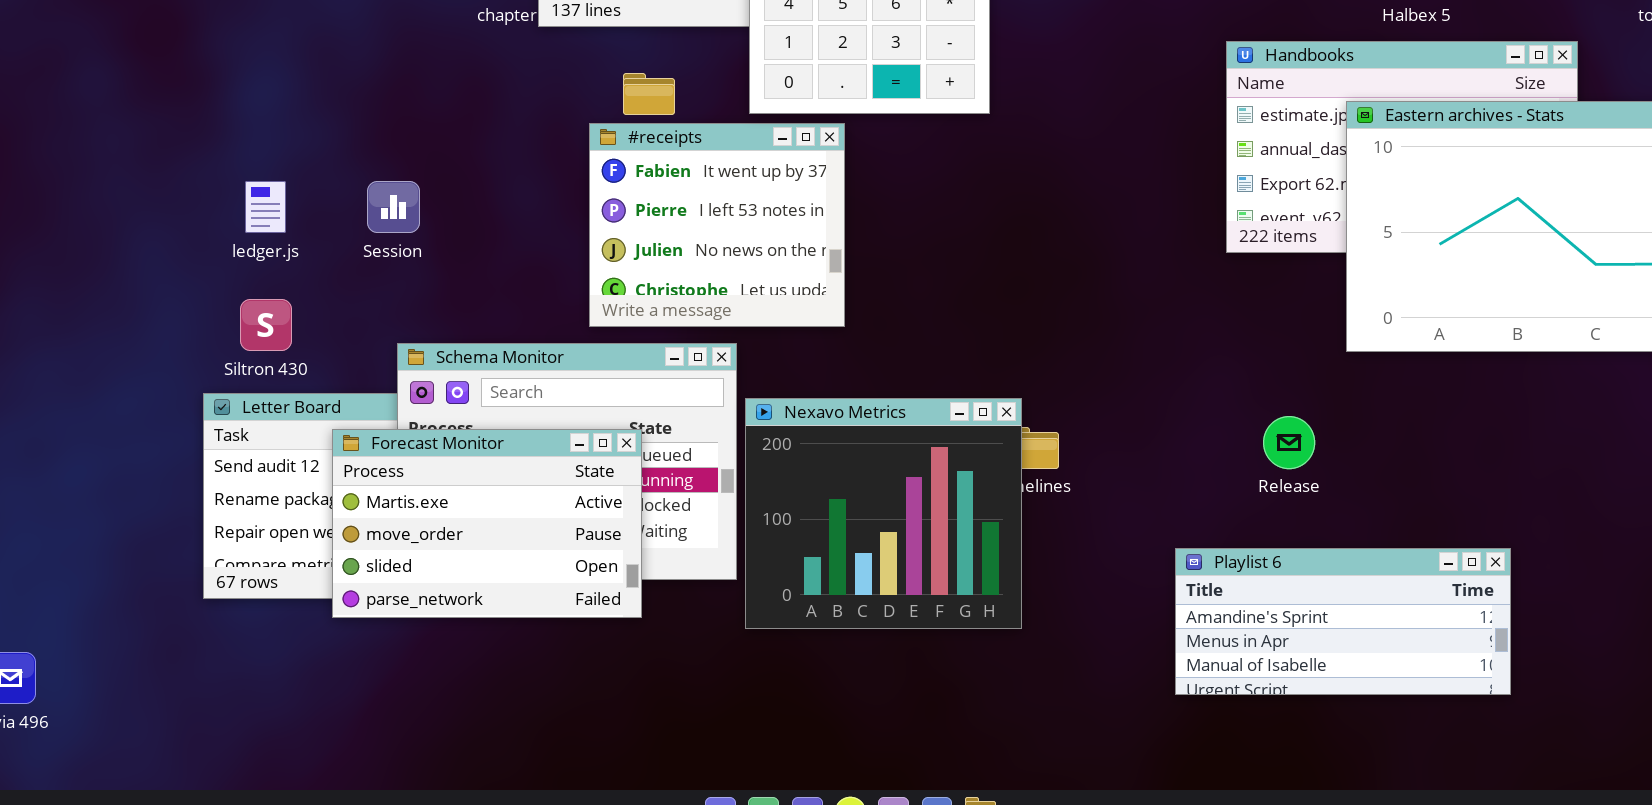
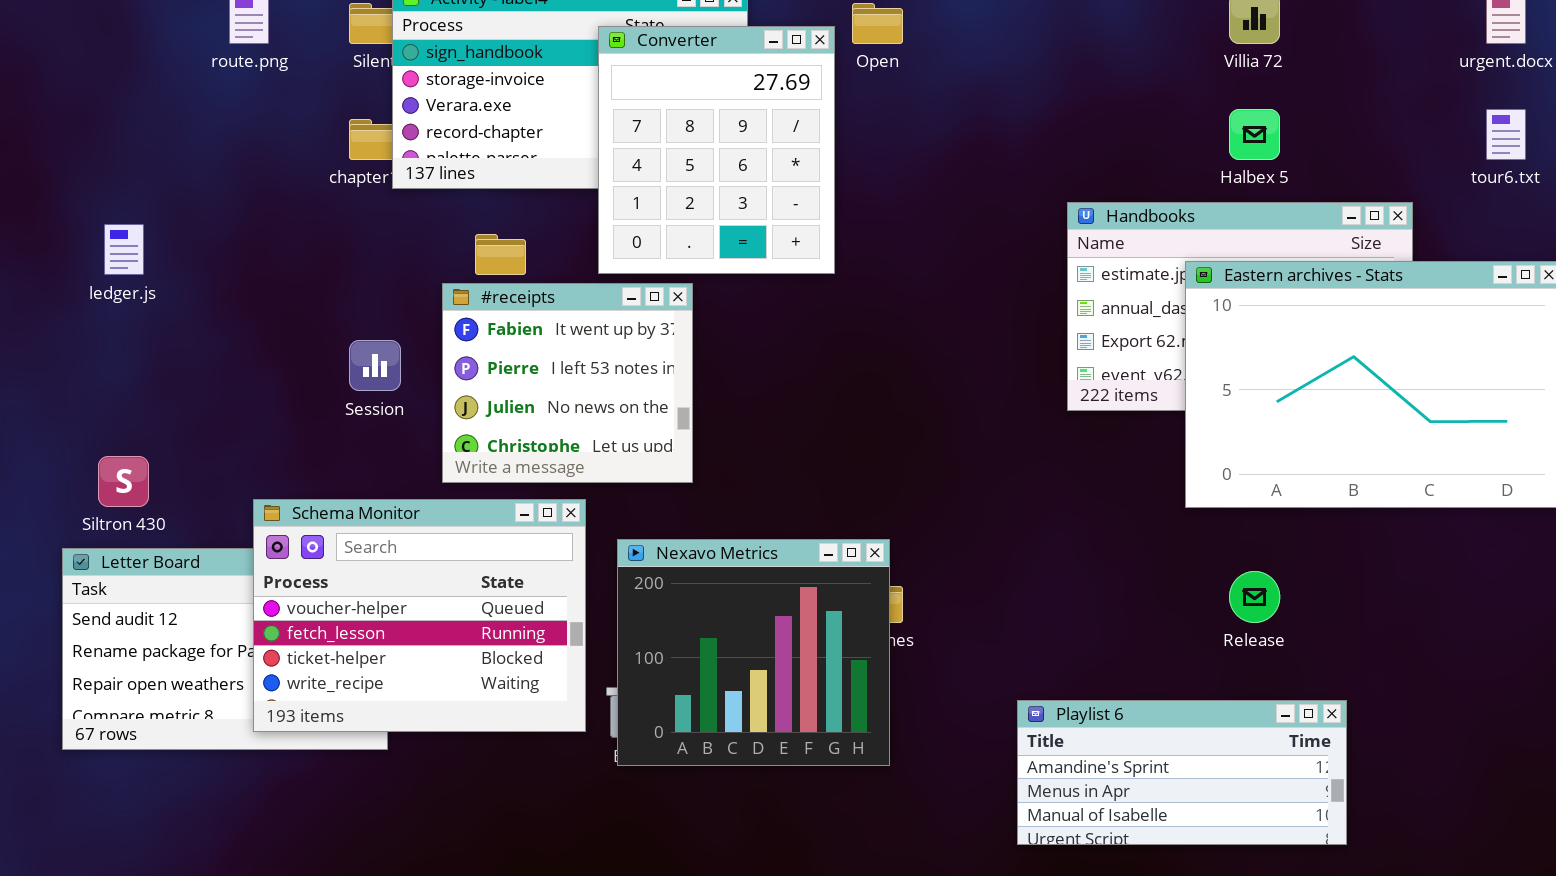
ledger.js: [245,181,286,233] -> [104,224,144,275], moved
Session: [367,181,420,233] -> [349,340,401,391], moved
Nexavo Metrics: [745,398,1022,629] -> [617,539,890,766], moved
Release: [1263,416,1315,469] -> [1229,571,1280,623], moved
Forecast Monitor: [332,429,642,618] -> none, closed

